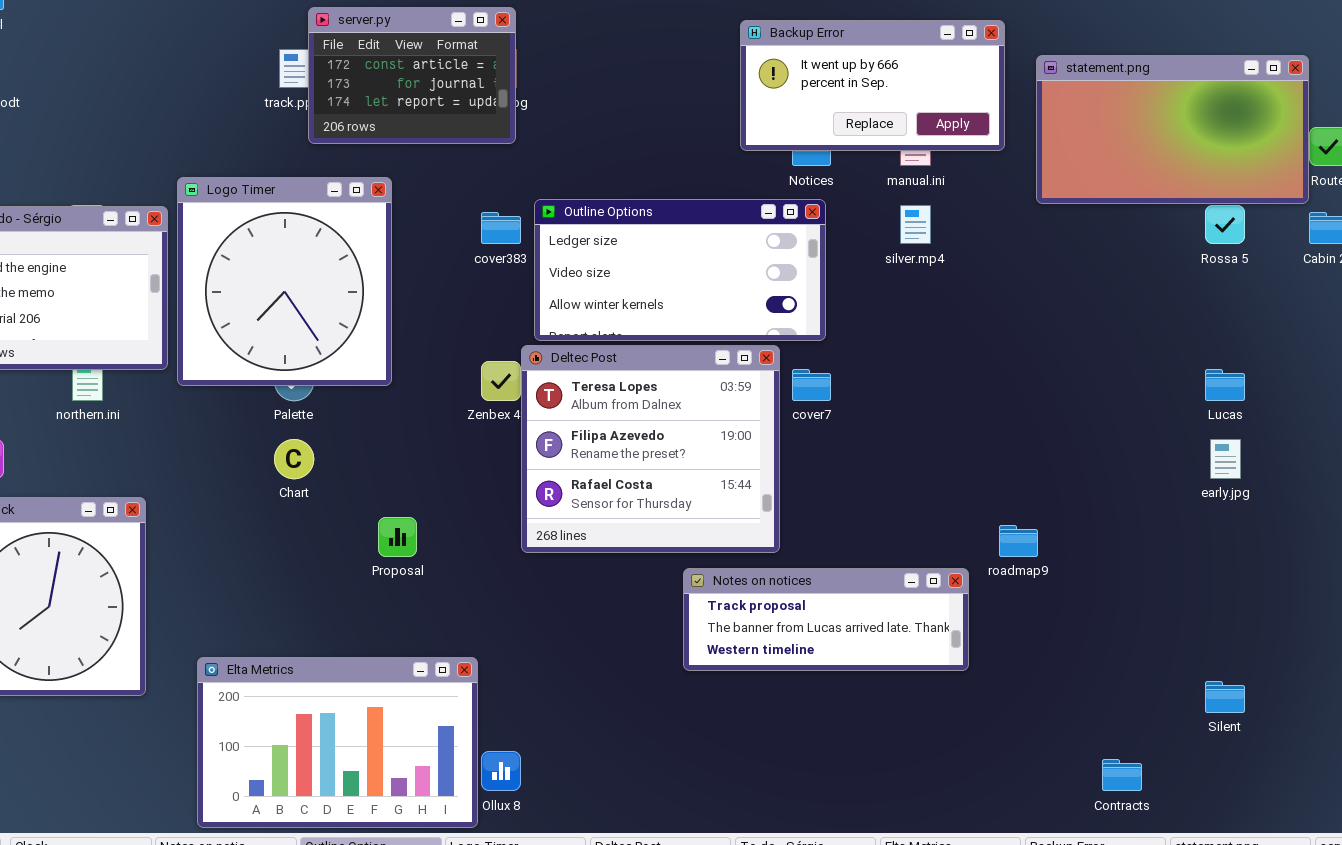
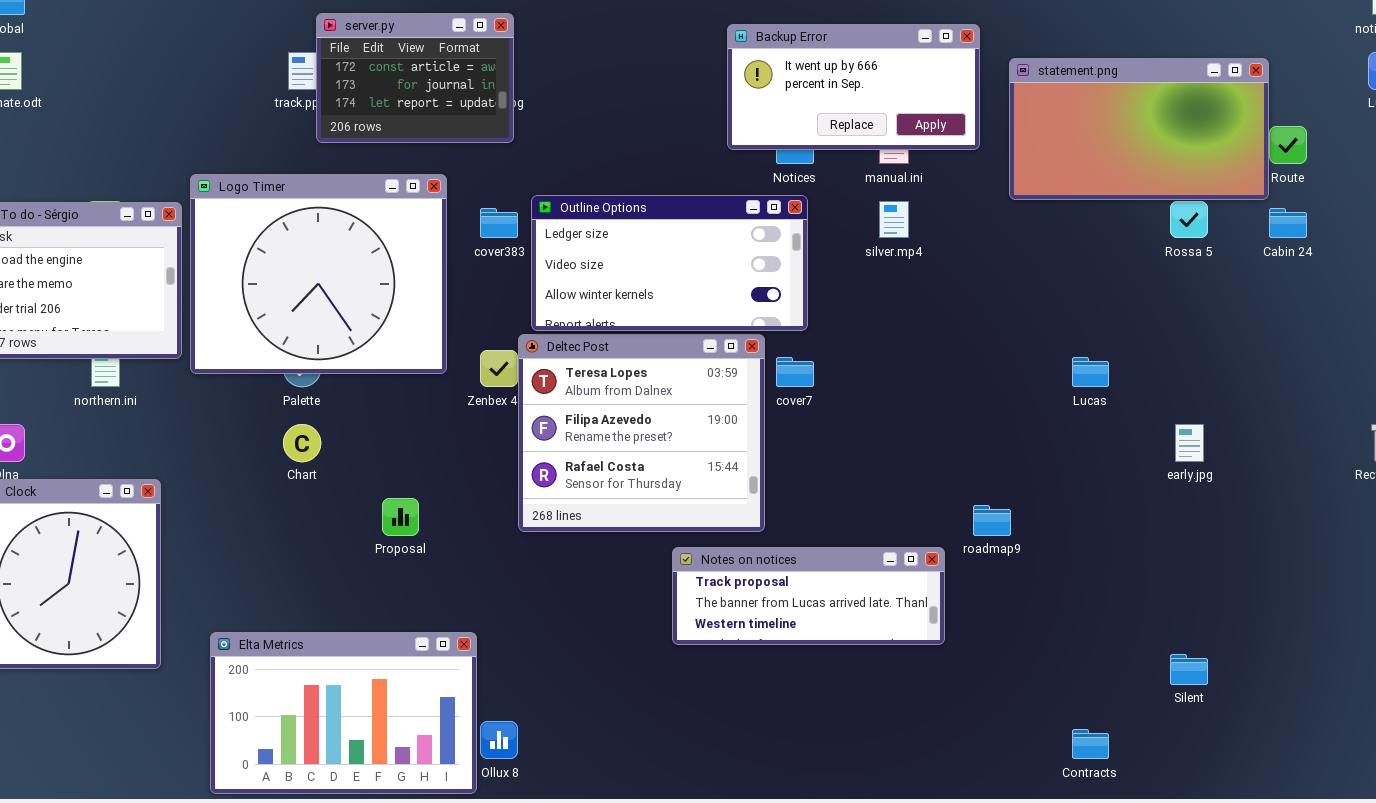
Logo Timer: [177,177,392,386] -> [190,174,447,374], resized
Lucas: [1205,369,1245,401] -> [1072,357,1109,387], moved

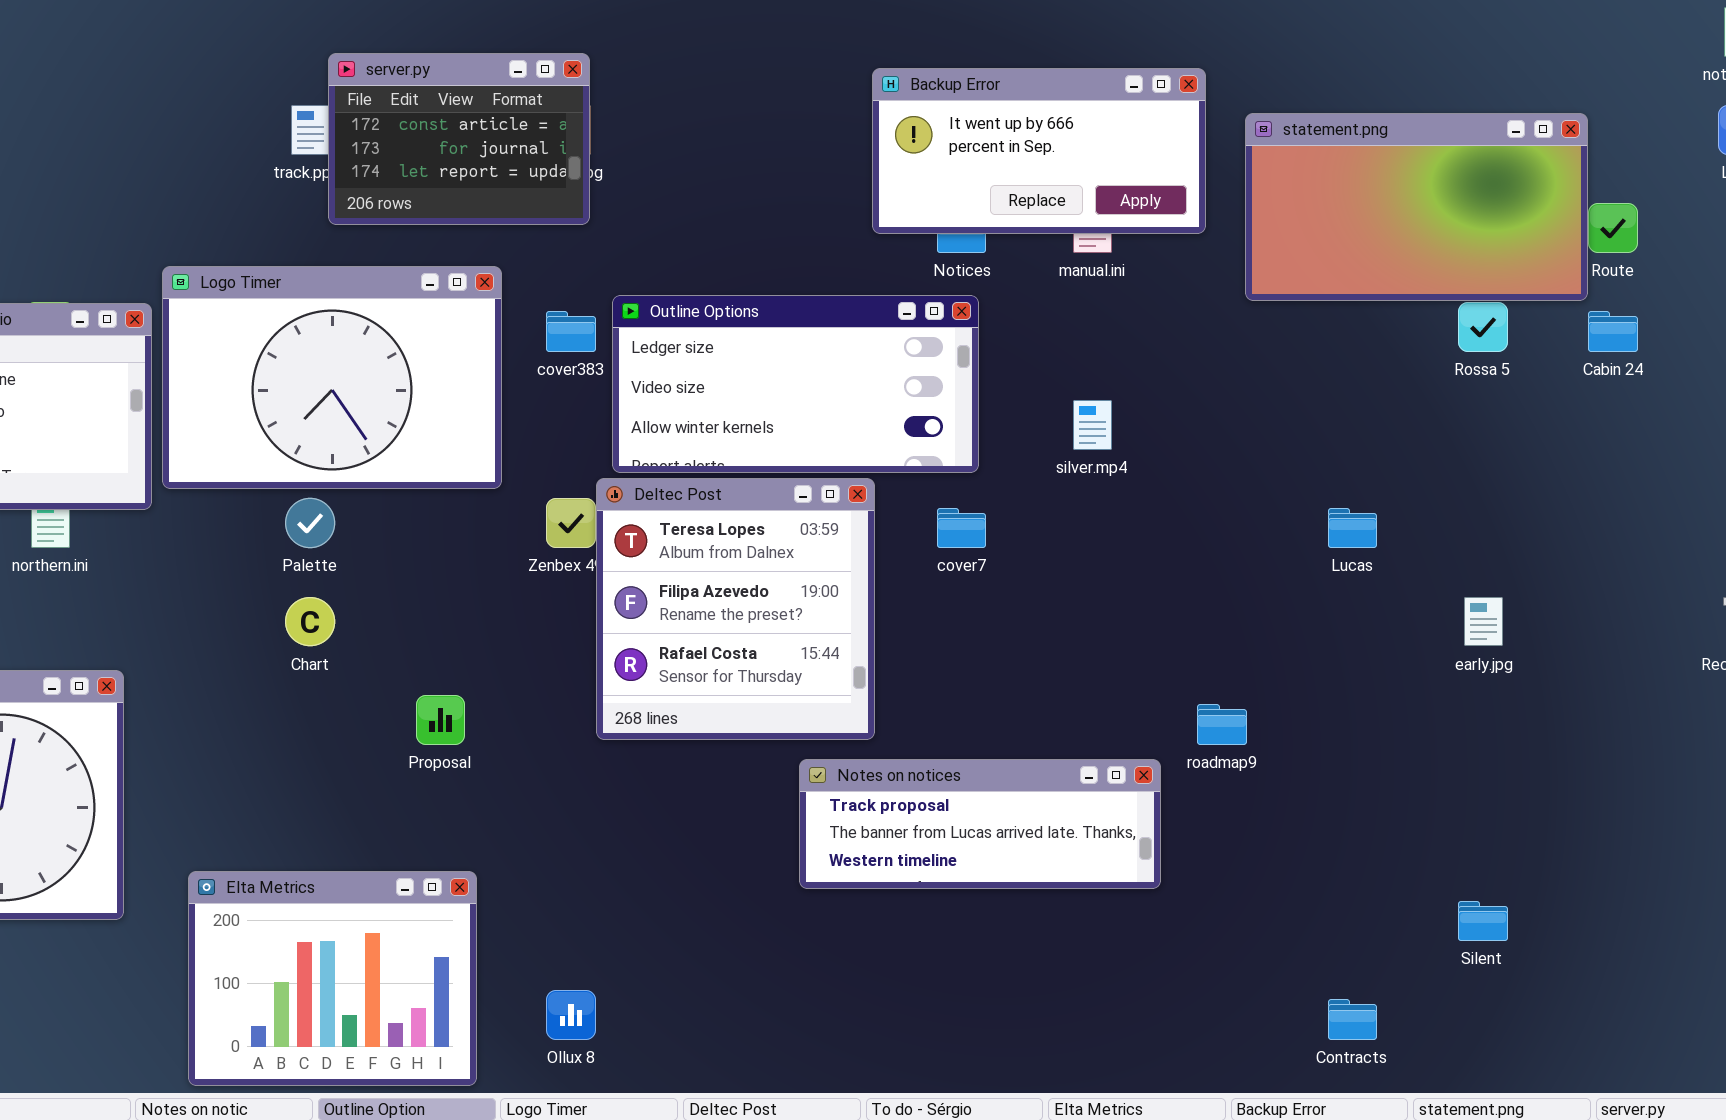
Logo Timer: [190,174,447,374] -> [162,266,502,489], resized
silver.mp4: [879,201,909,238] -> [1073,400,1112,450], moved
Deltec Post: [518,334,765,532] -> [596,478,875,740], resized
Elta Metrics: [210,632,477,794] -> [188,871,477,1086], resized

